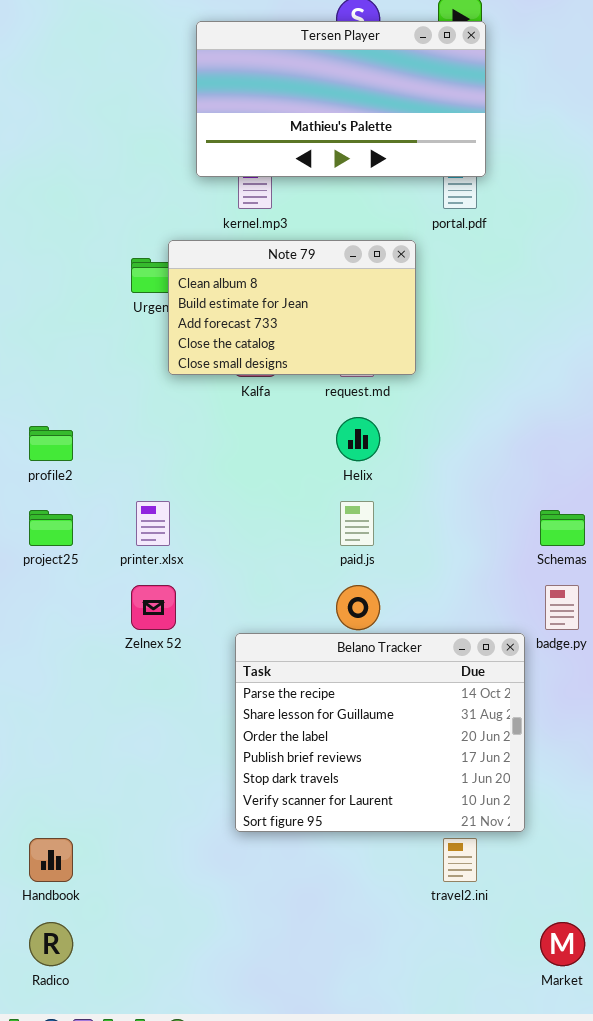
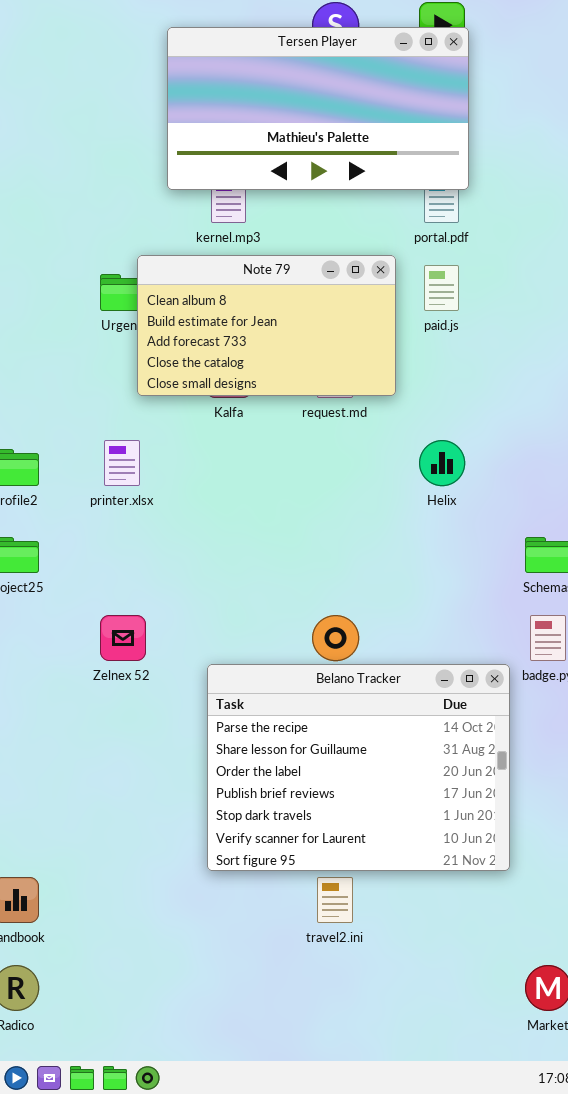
Helix: [336,417,380,461] -> [419,440,465,486], moved
printer.xlsx: [136,501,170,546] -> [104,440,140,486], moved
paid.js: [340,501,374,546] -> [424,265,459,311], moved
travel2.ini: [443,838,477,882] -> [317,877,353,923], moved

